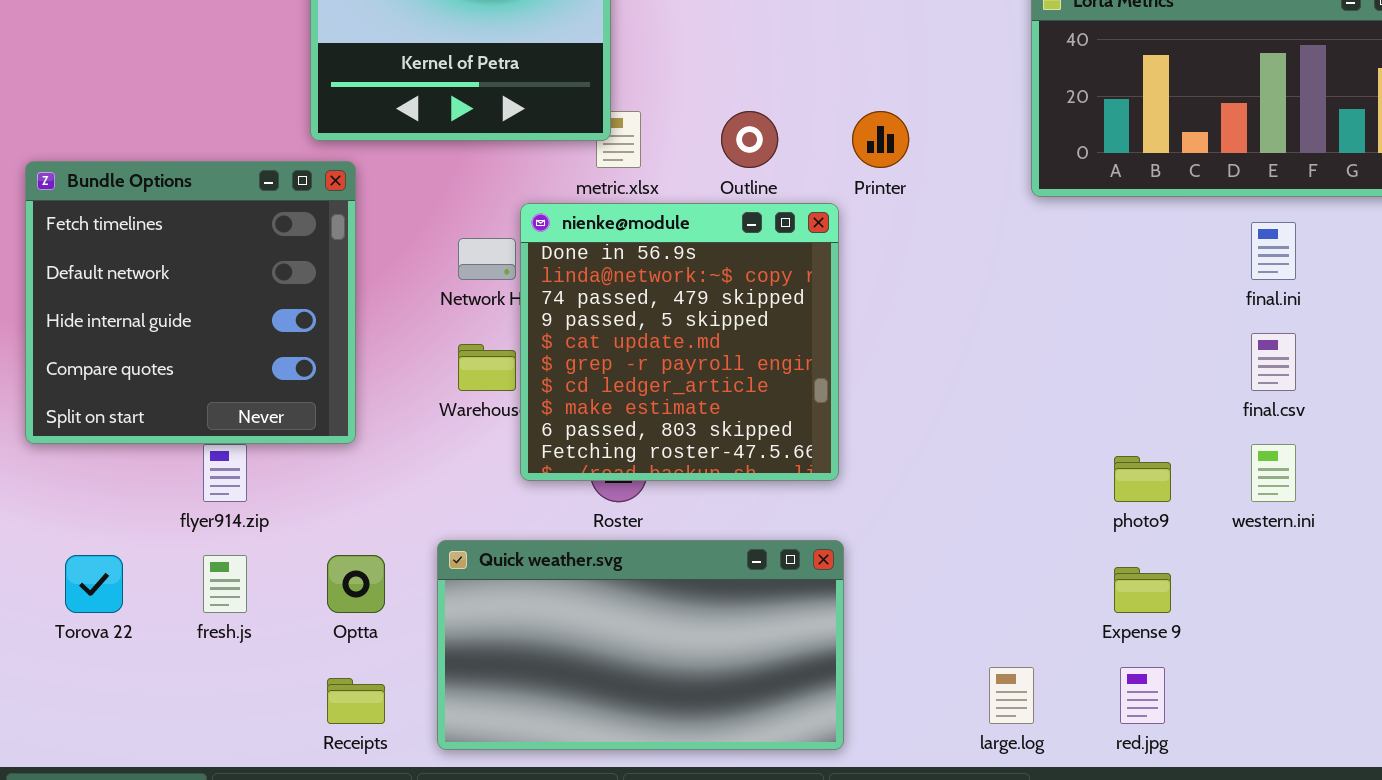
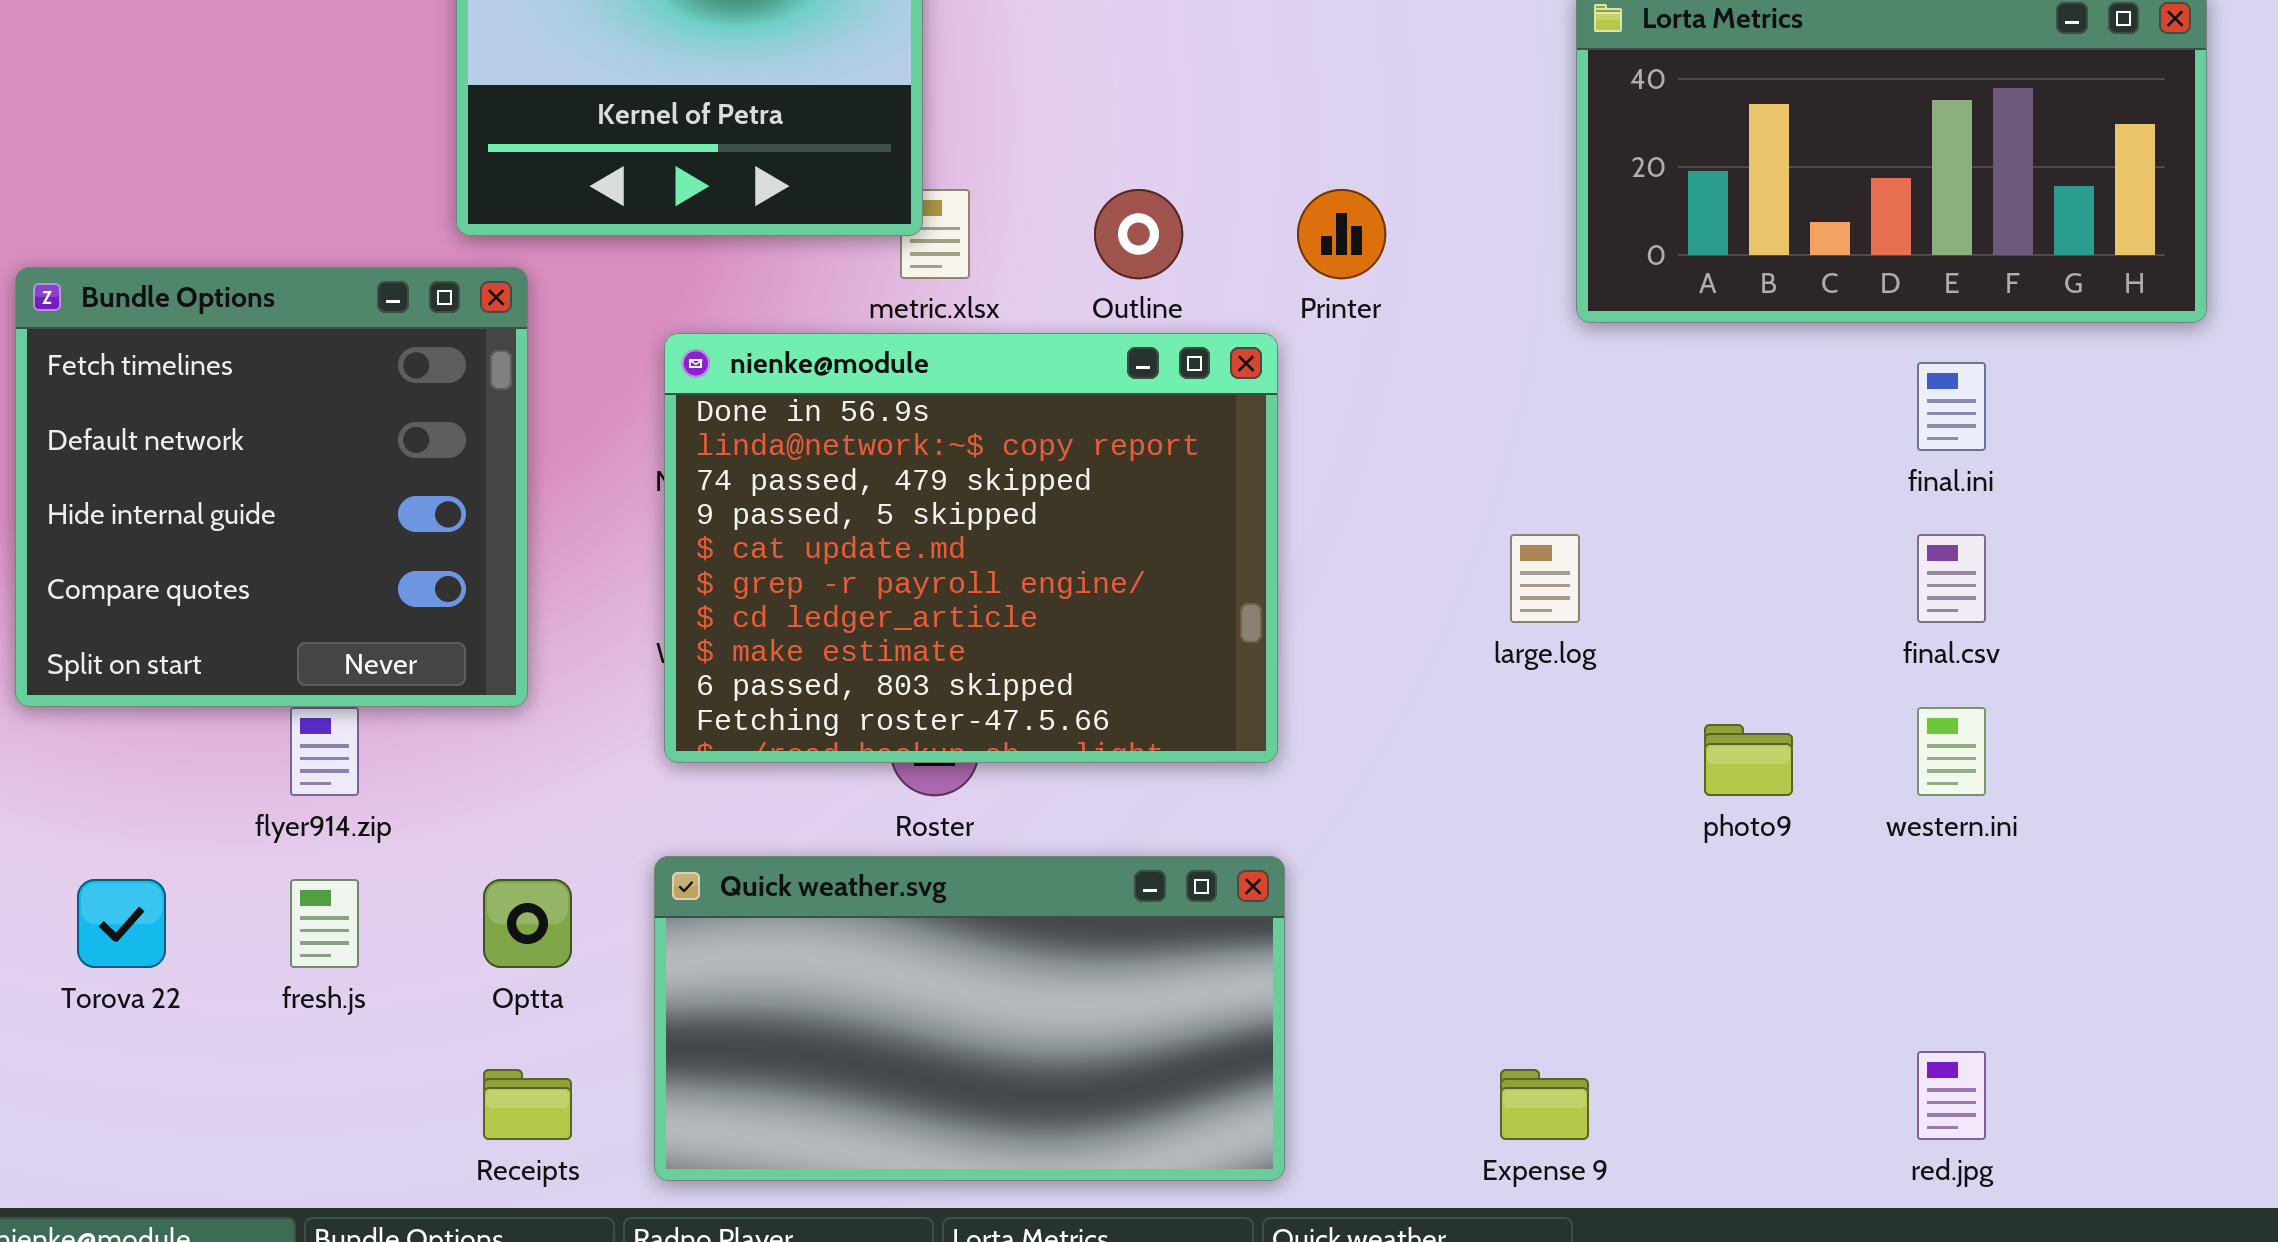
nienke@module: [520,203,839,481] -> [664,333,1278,763], resized
Expense 9: [1114,567,1171,613] -> [1500,1069,1589,1140], moved
large.log: [989,667,1034,724] -> [1510,534,1580,623], moved
red.jpg: [1120,667,1165,724] -> [1917,1051,1986,1140], moved

